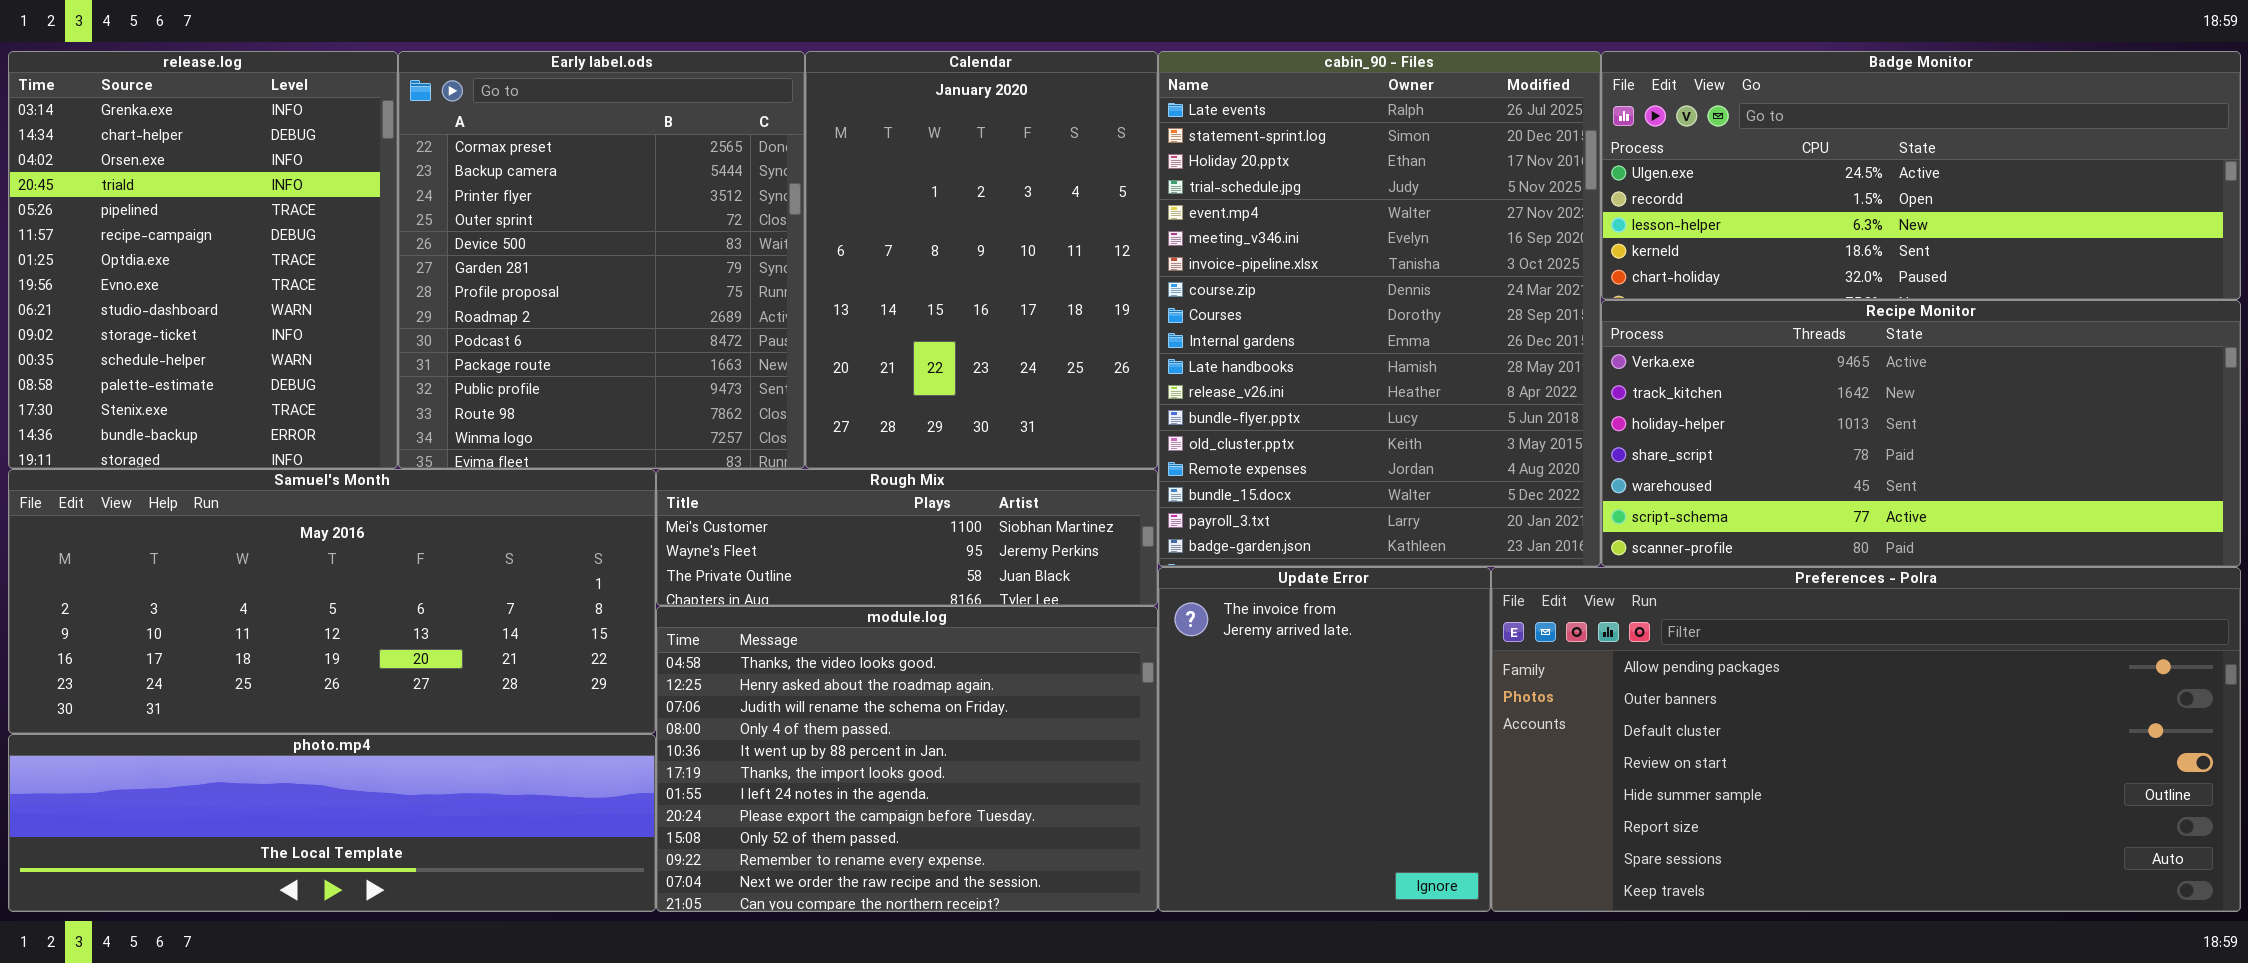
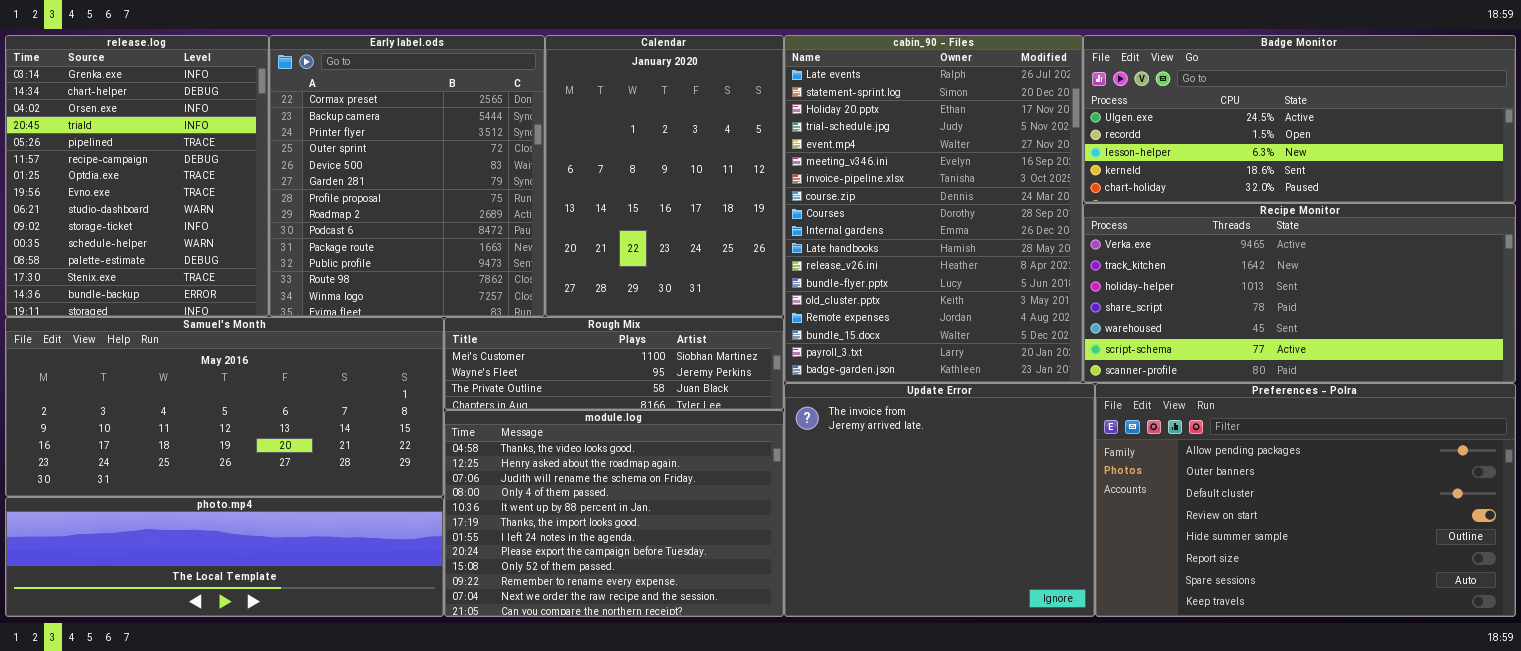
Update Error: [1158,567,1491,912] -> [784,383,1095,617], resized
Preferences - Polra: [1491,567,2241,912] -> [1095,383,1516,617], resized

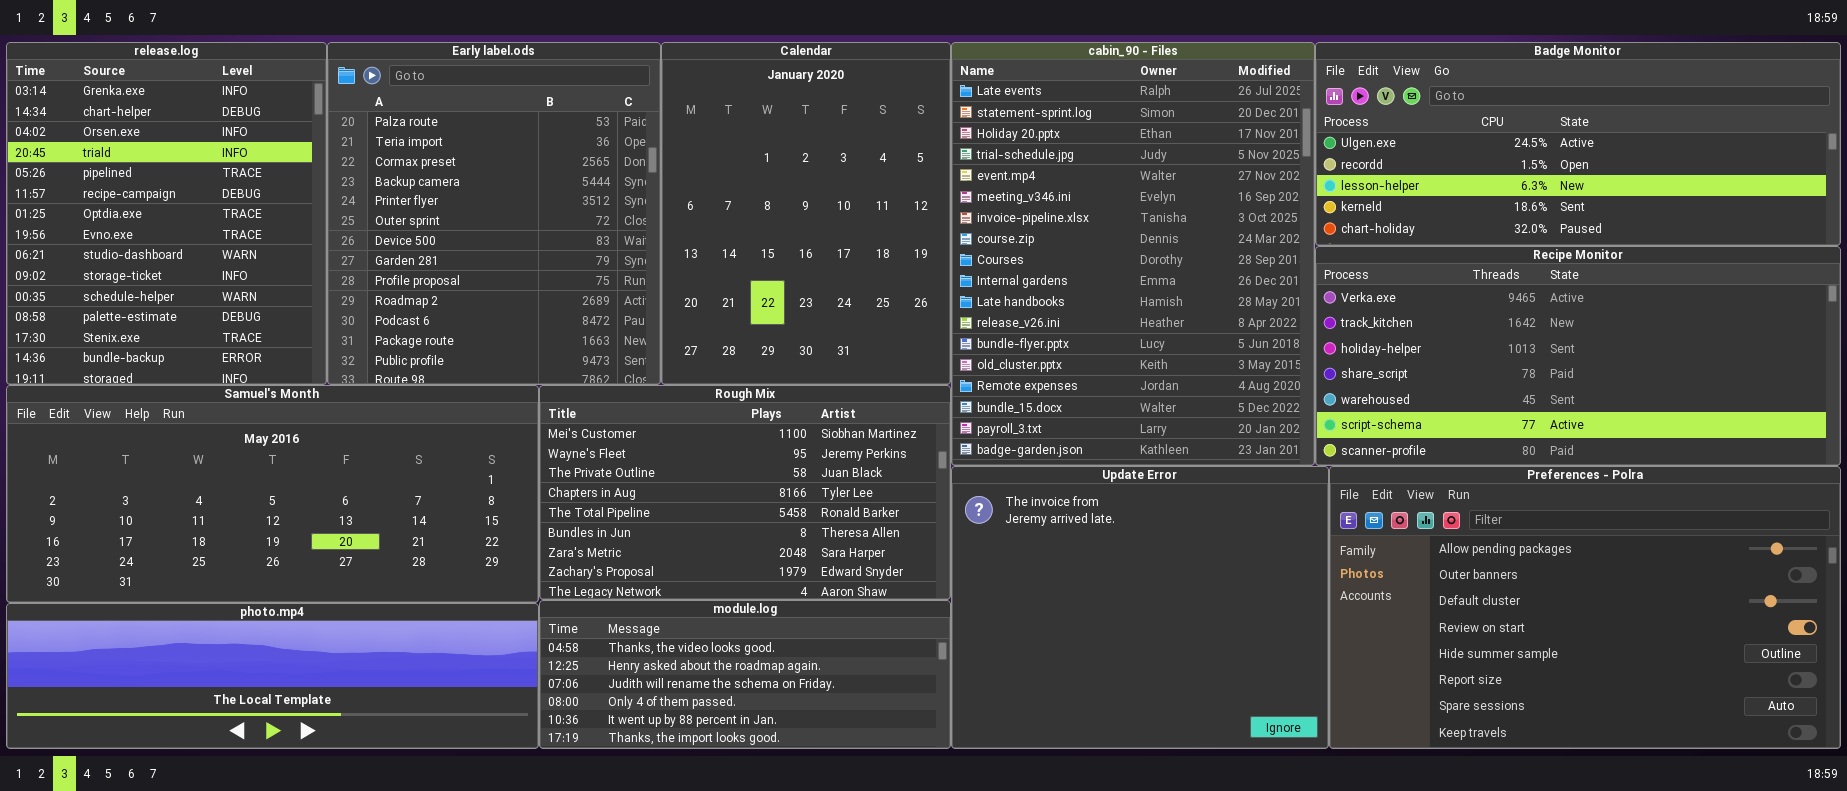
Early label.ods: [269,35,545,317] -> [327,42,661,385], scrolled up 2 rows
Rough Mix: [444,317,784,410] -> [539,385,951,600], resized
module.log: [444,410,784,617] -> [539,600,951,749], resized

